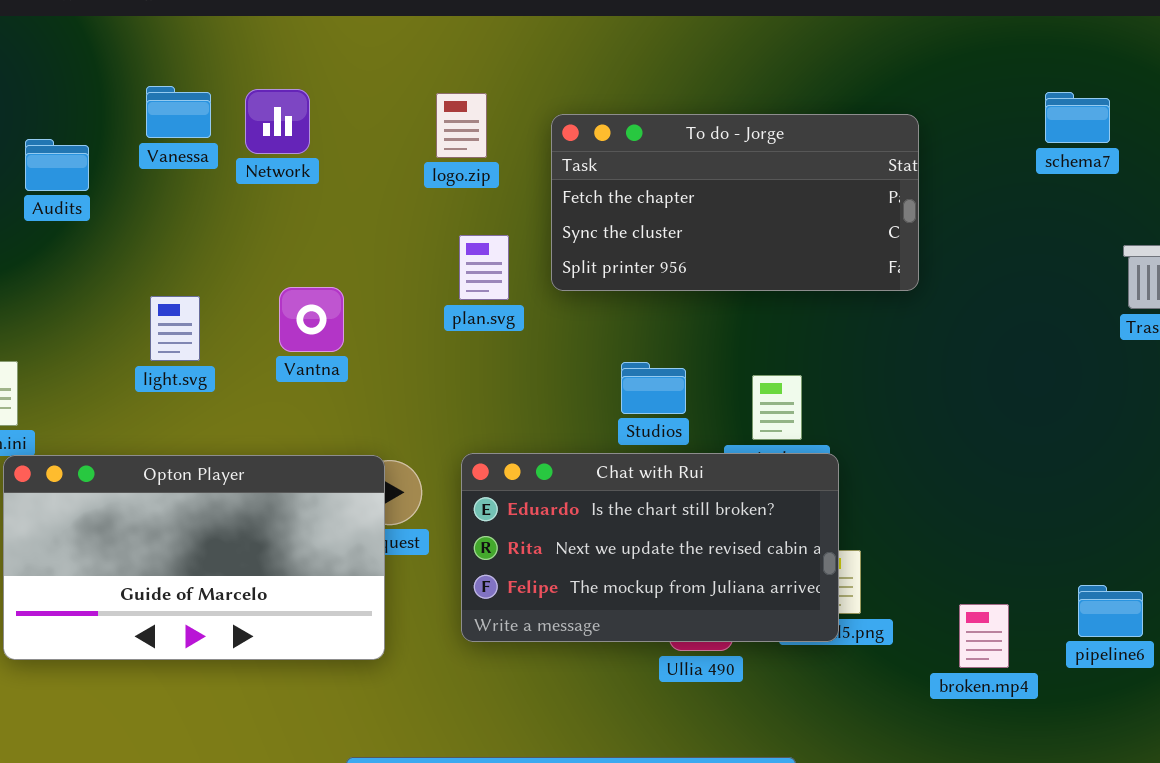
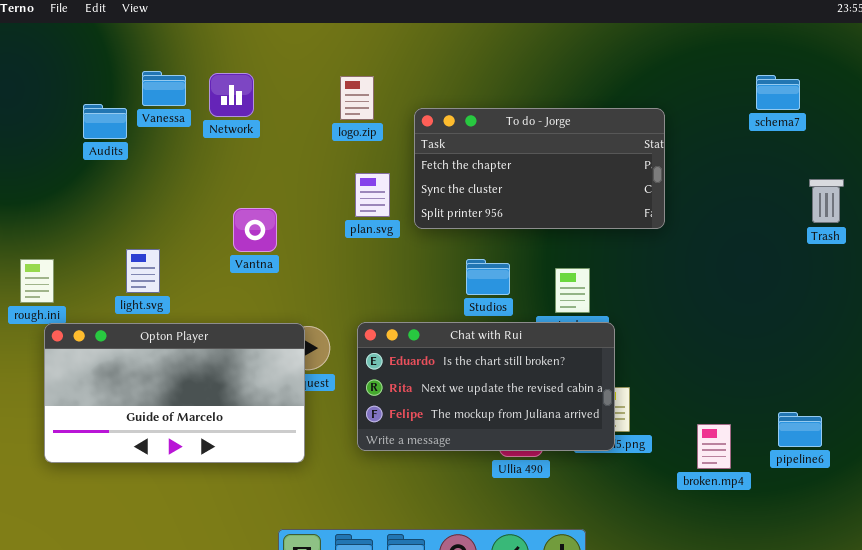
To do - Jorge: [551,114,919,291] -> [414,108,665,229], moved
Audits: [25,139,89,191] -> [83,104,127,139], moved
light.svg: [150,296,200,361] -> [126,249,160,293], moved

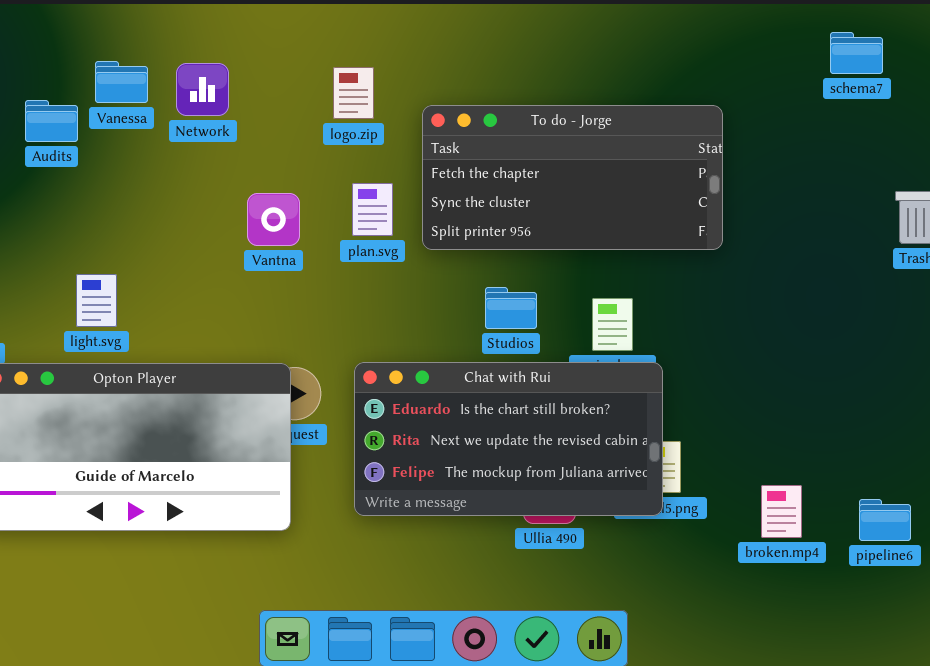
schema7: [756,75,800,110] -> [830,32,883,74], moved
Vantna: [233,208,277,252] -> [247,193,300,246], moved
pipeline6: [778,412,822,447] -> [859,499,911,541], moved

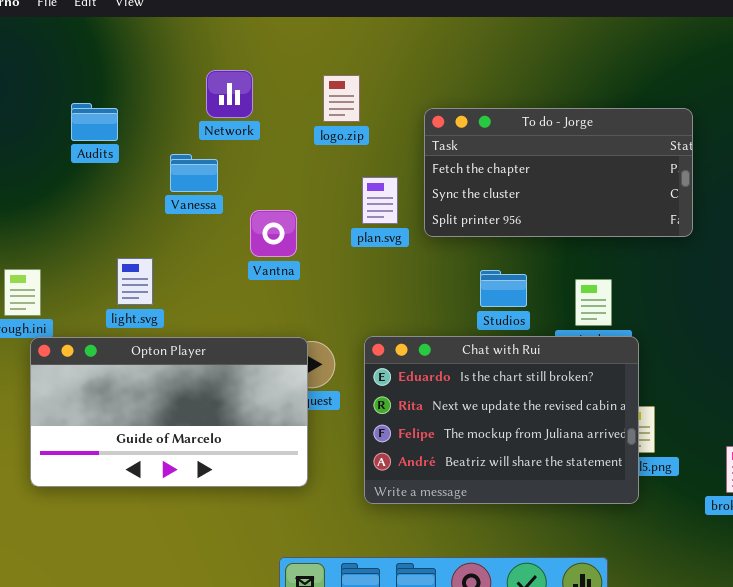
Vanessa: [95,61,148,103] -> [170,154,218,192], moved
logo.zip: [333,67,374,119] -> [323,75,360,122], moved
Vantna: [247,193,300,246] -> [250,210,297,257], moved
Chat with Rui: [354,362,663,516] -> [364,336,639,504], resized

